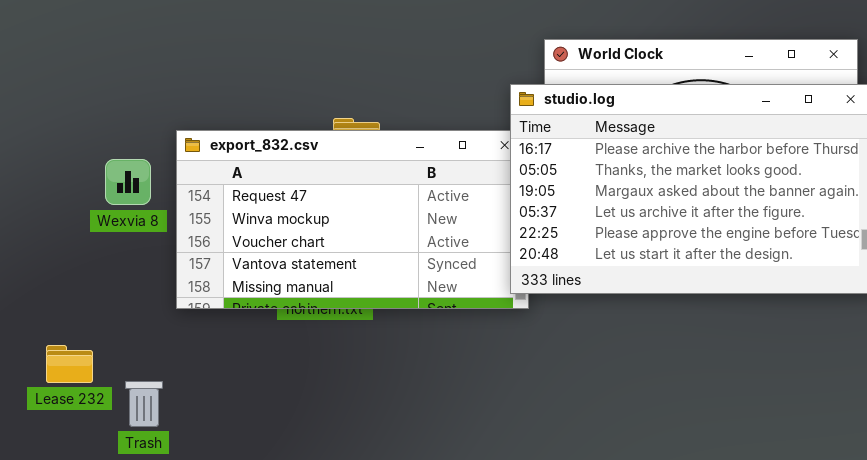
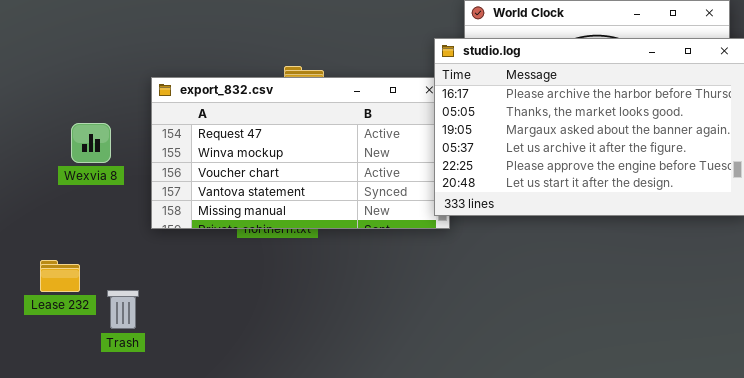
Wexvia 8: [105,159,151,205] -> [71,123,111,163], moved

